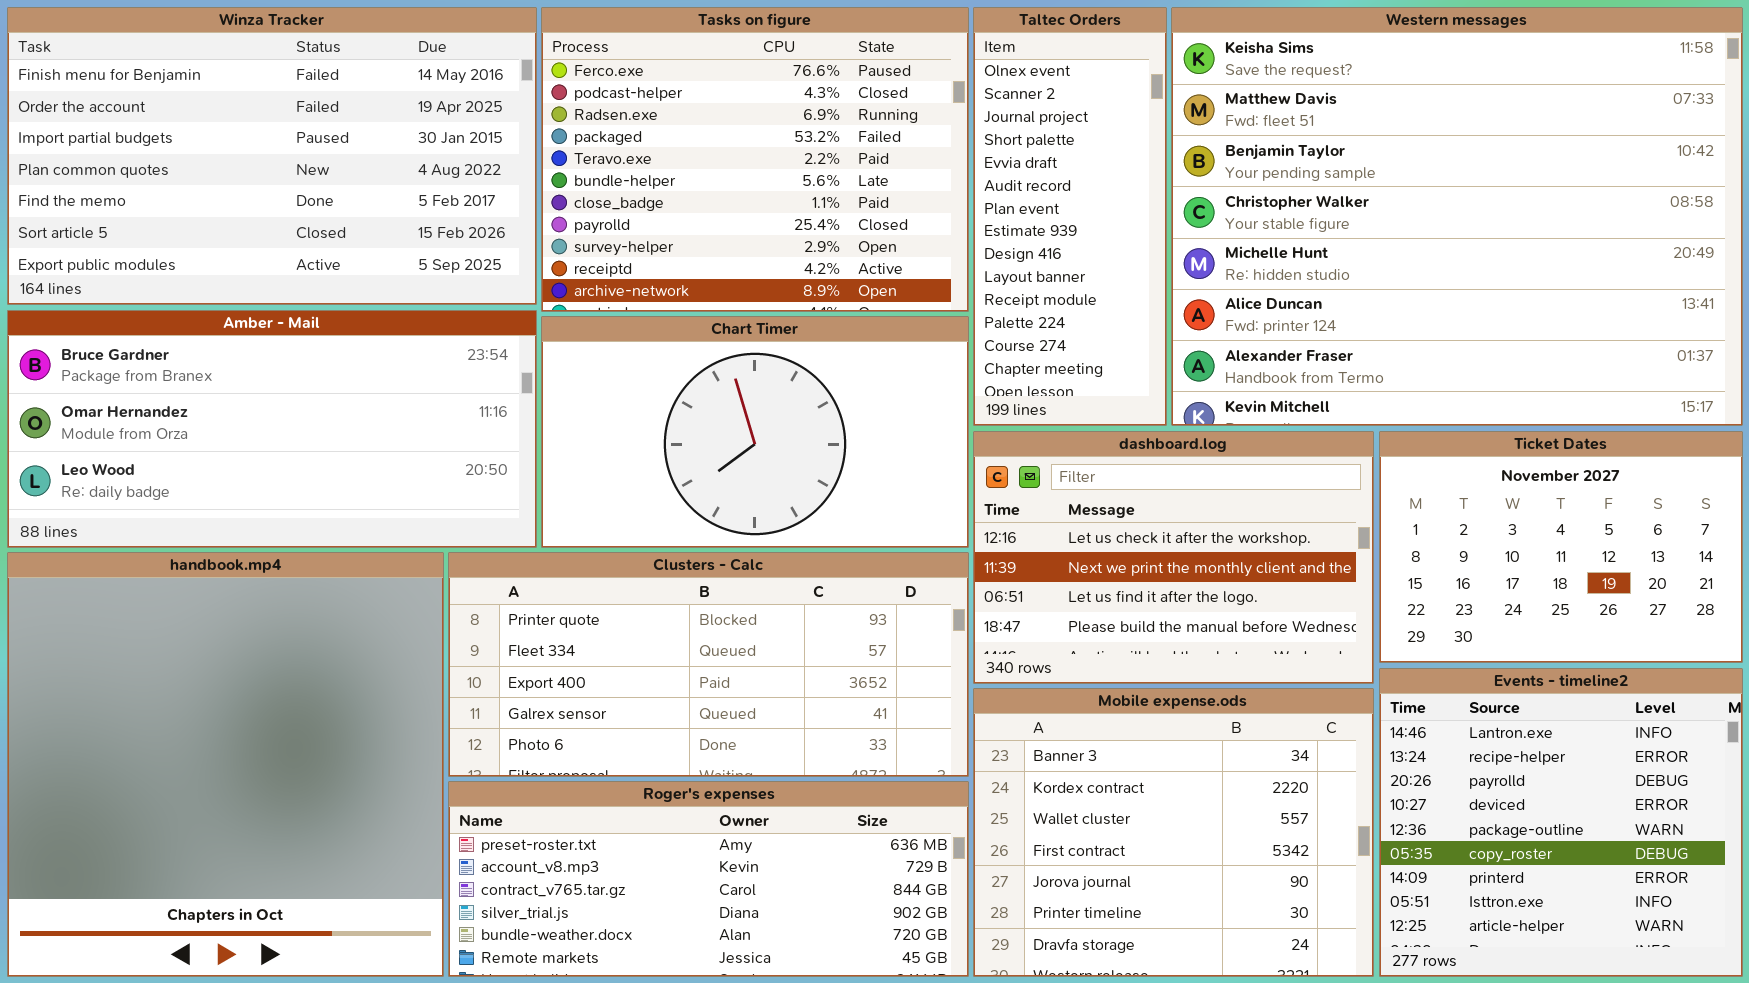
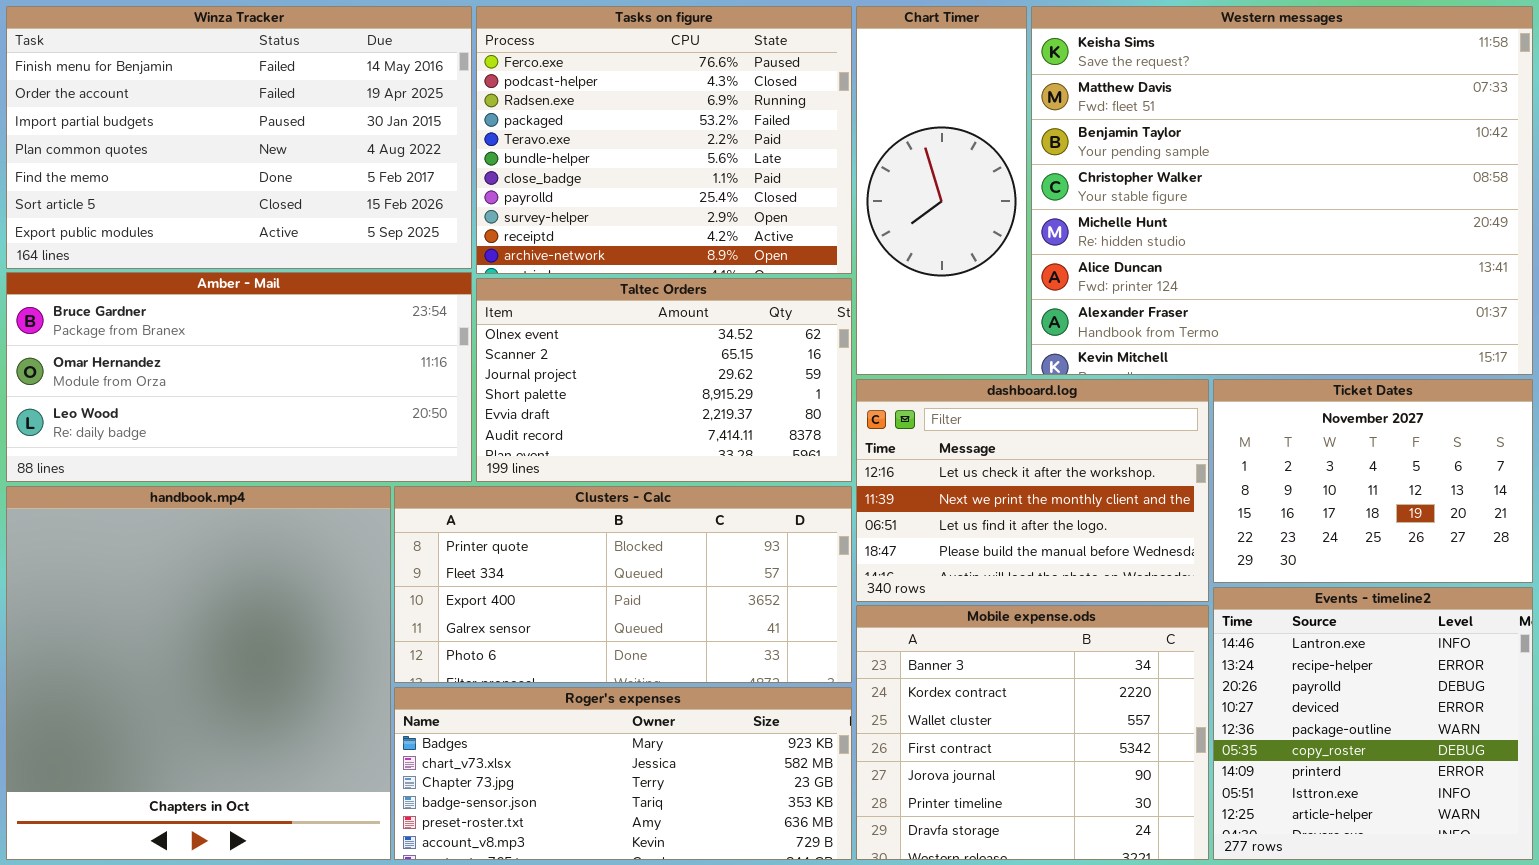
Taltec Orders: [973,7,1167,426] -> [476,278,852,482], moved, resized
Chart Timer: [541,316,969,548] -> [856,6,1027,375], moved, resized
Roger's expenses: [448,781,969,977] -> [394,687,852,860], scrolled up 4 rows

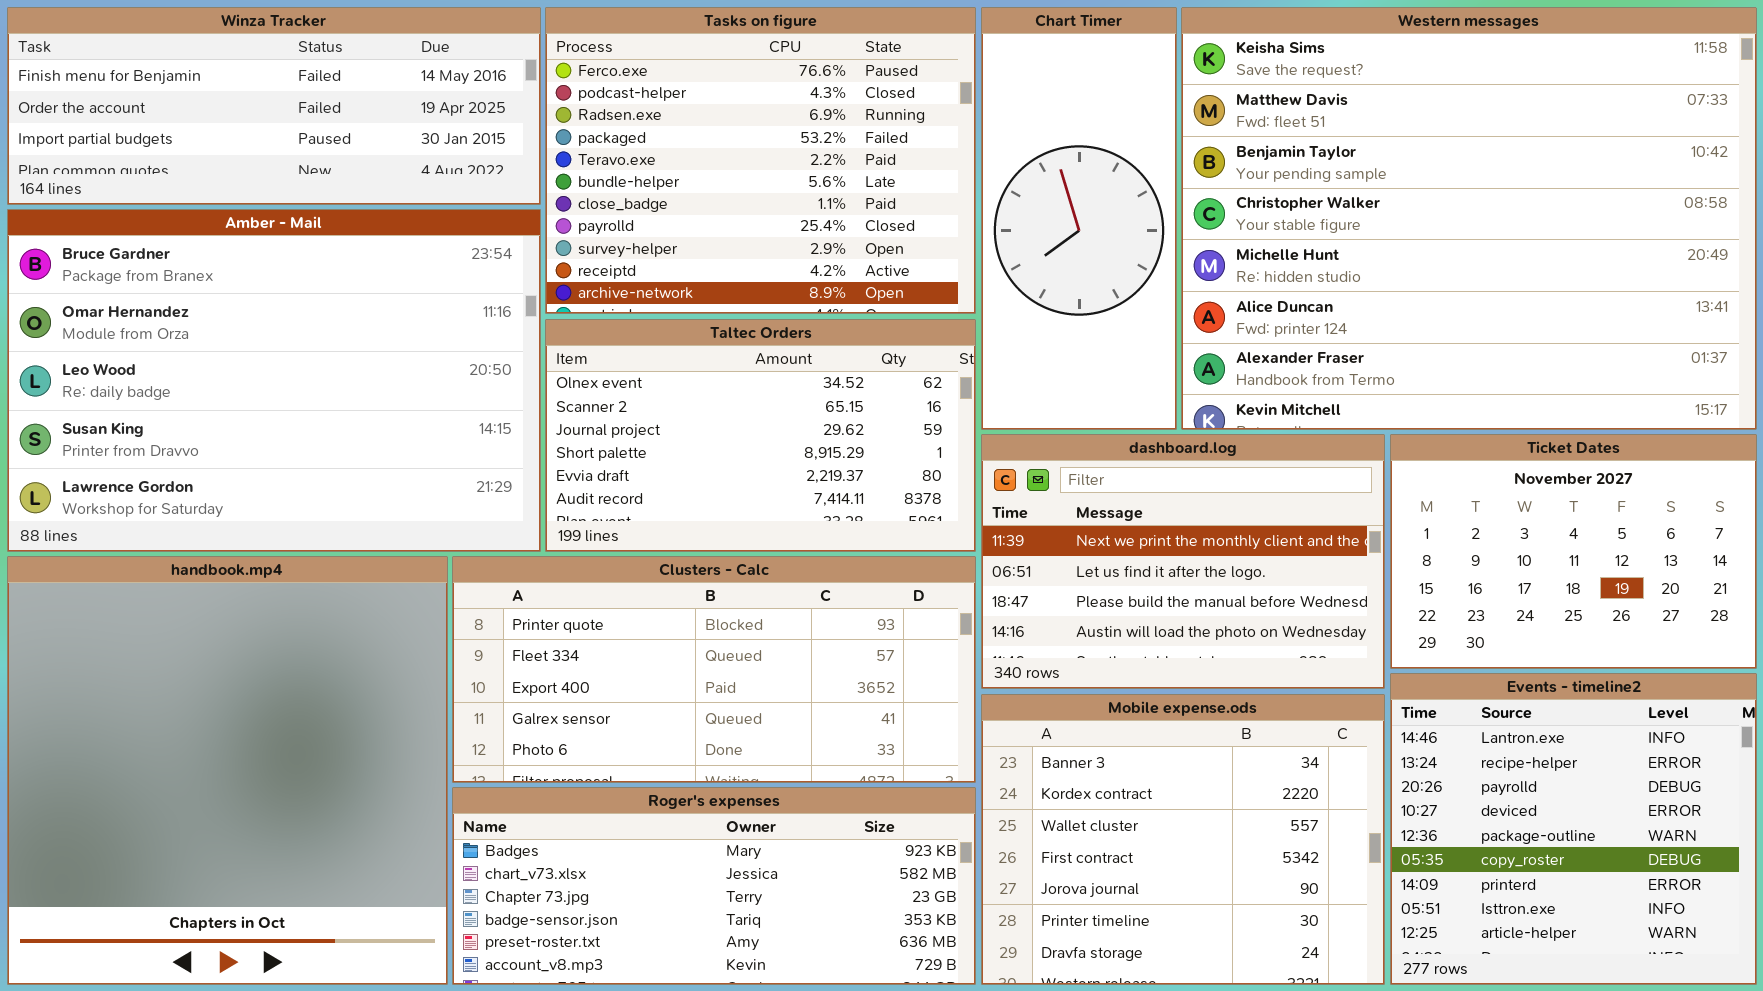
Winza Tracker: [6,6,472,269] -> [7,7,541,205], resized
Amber - Mail: [6,272,472,482] -> [7,209,541,552], resized
dashboard.log: [856,379,1209,602] -> [981,434,1385,689], scrolled down 1 row

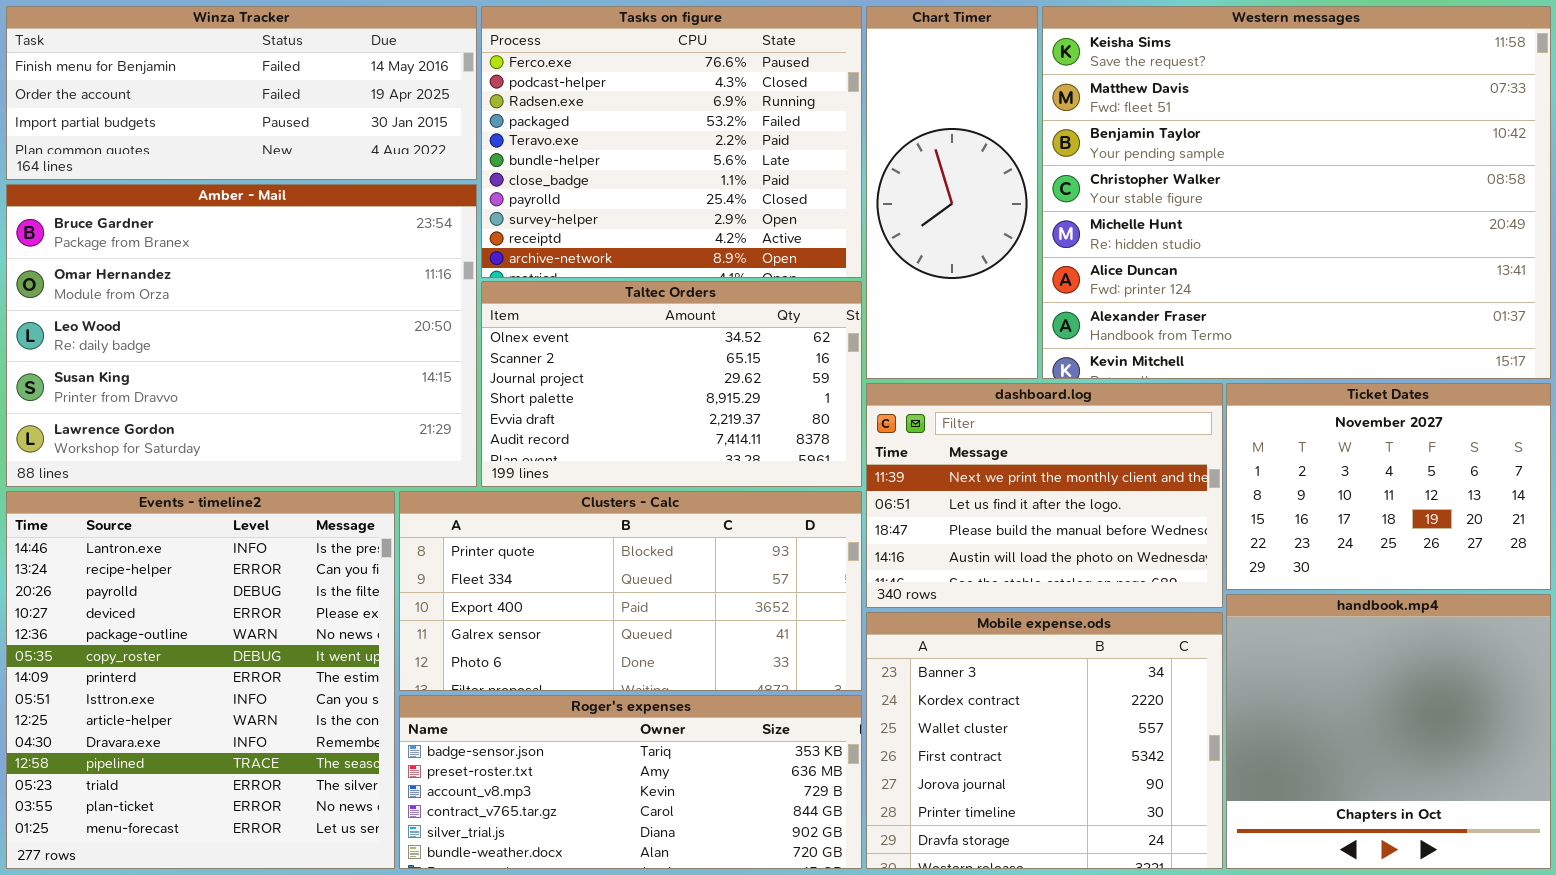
handbook.mp4: [7,556,448,985] -> [1226,594,1551,869], moved, resized
Events - timeline2: [1390,673,1757,985] -> [6,491,395,869], moved, resized
Roger's expenses: [452,787,976,985] -> [399,695,862,869], scrolled down 3 rows

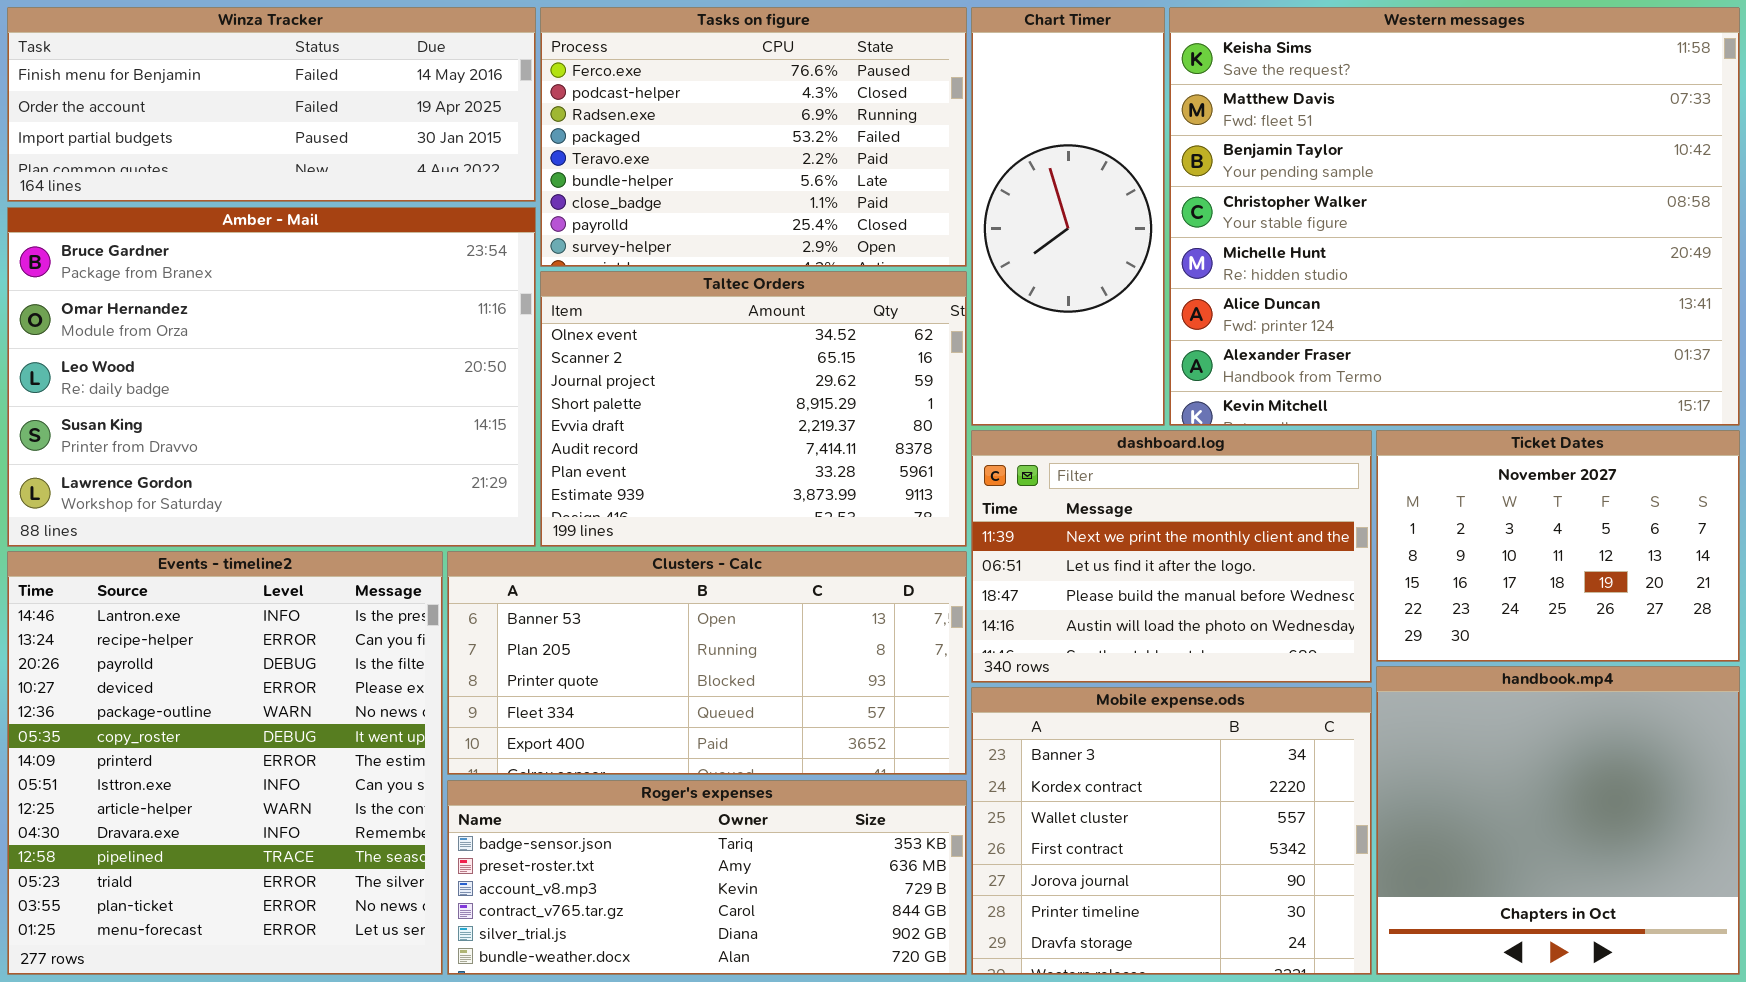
Tasks on figure: [481,6,862,278] -> [540,7,967,267], resized
Taltec Orders: [481,281,862,487] -> [540,271,967,547], resized
Clusters - Calc: [399,491,862,691] -> [447,551,967,775], scrolled up 2 rows

